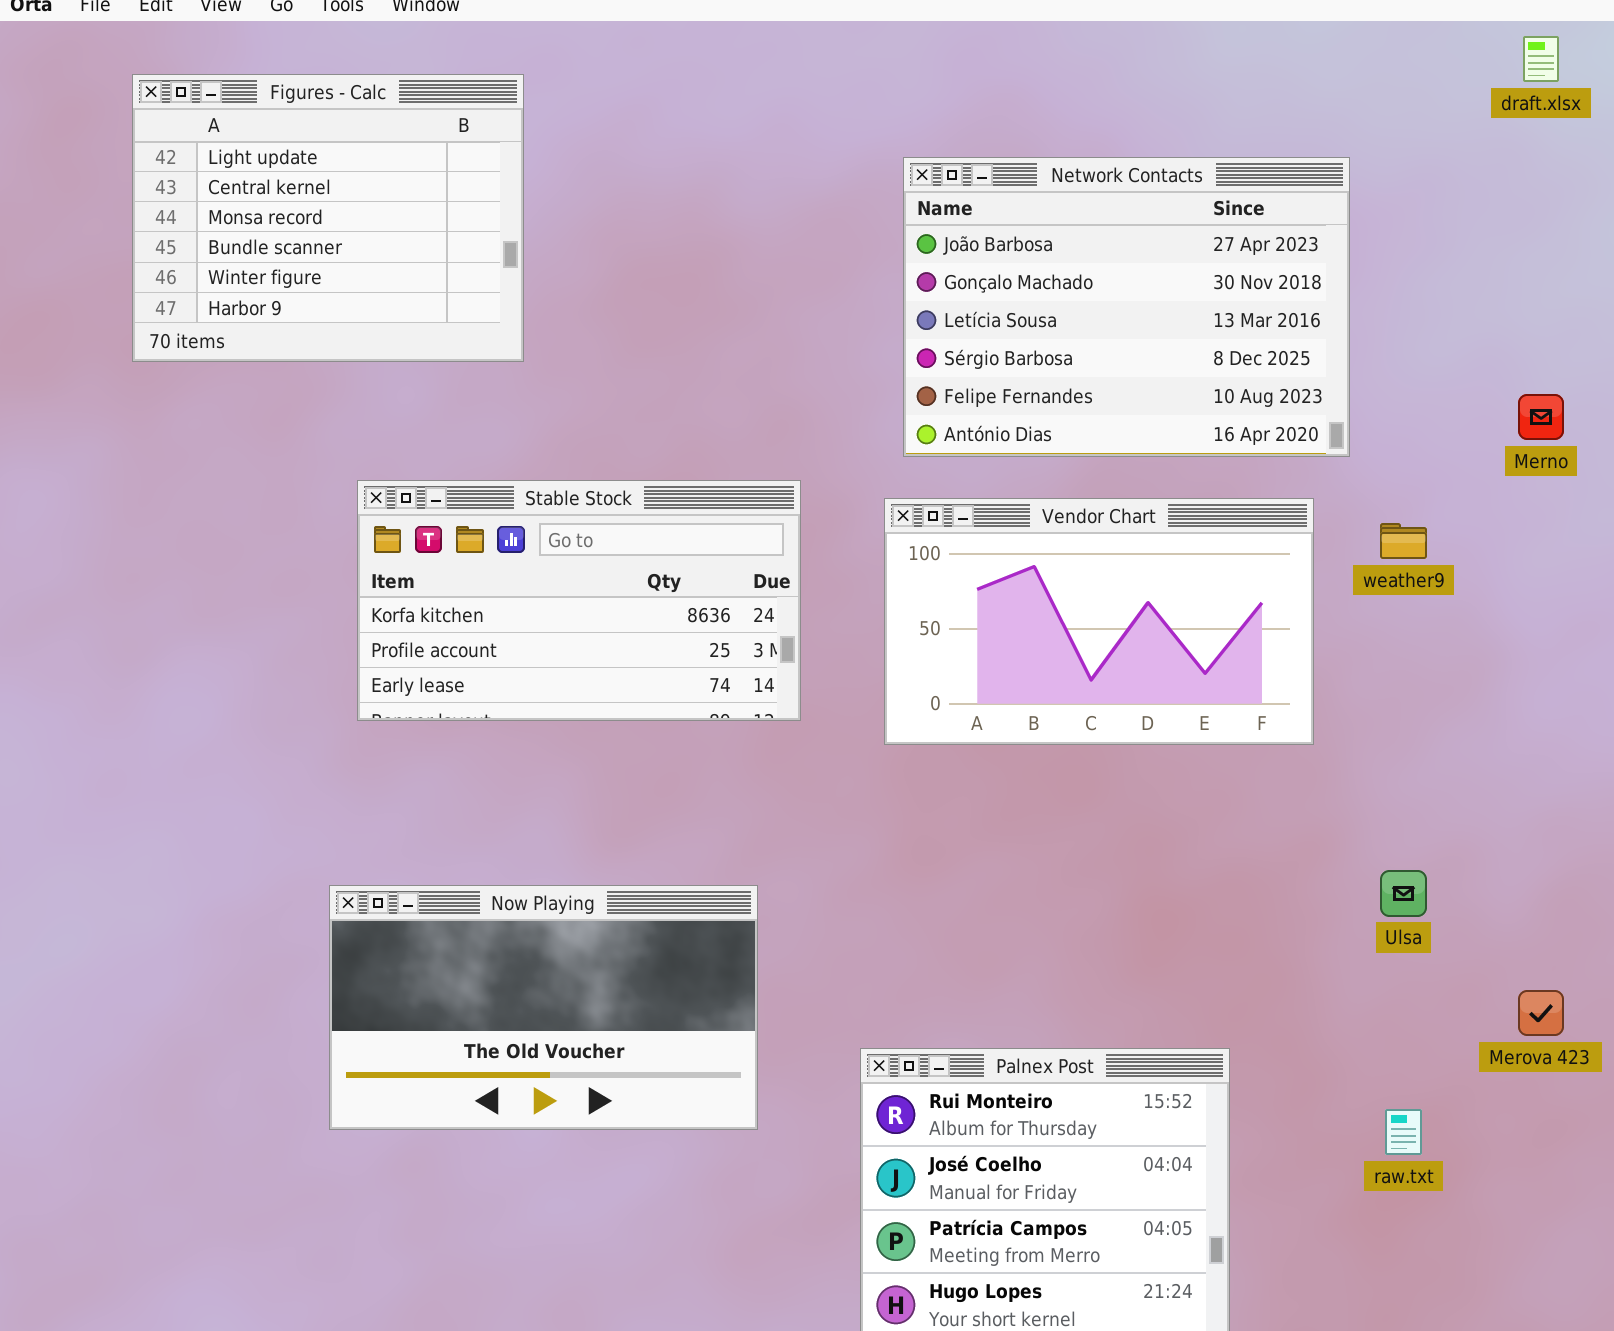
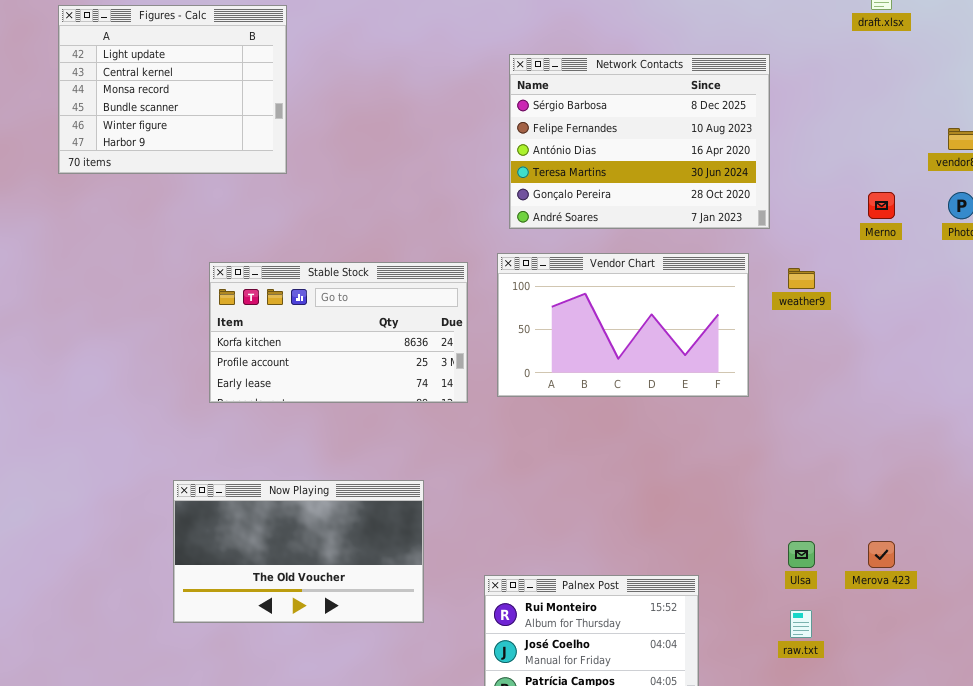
Network Contacts: [903,157,1350,457] -> [509,54,770,229], scrolled down 3 rows
Stable Stock: [357,480,801,721] -> [209,262,468,403], moved
Ulsa: [1380,870,1427,917] -> [788,541,815,568], moved

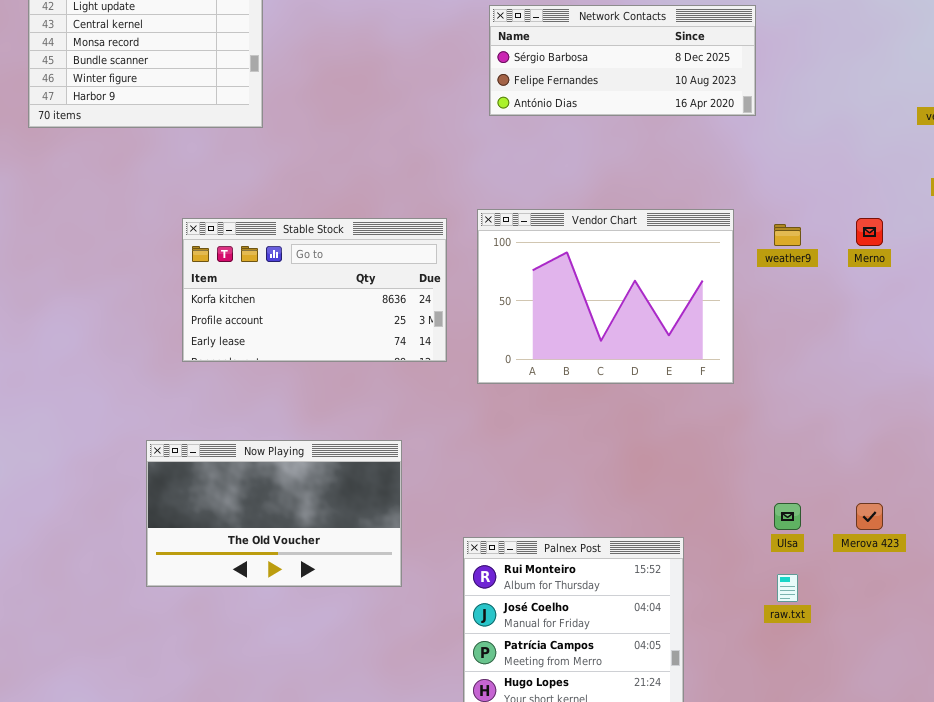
Network Contacts: [509,54,770,229] -> [489,5,756,116], resized
Merno: [868,192,895,219] -> [856,218,883,246], moved
Vendor Chart: [497,253,749,397] -> [477,209,734,384], resized

